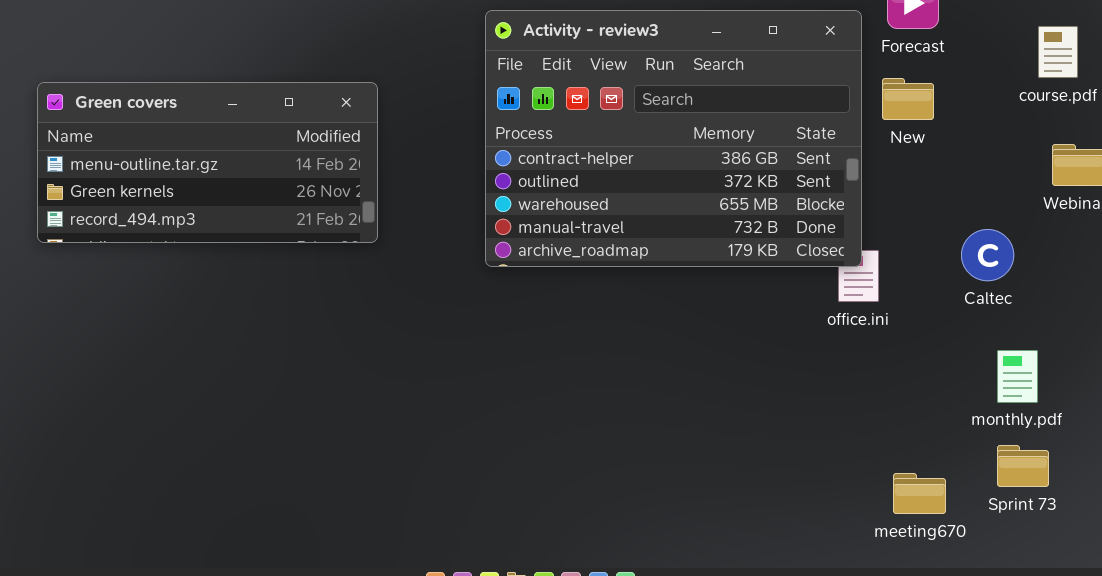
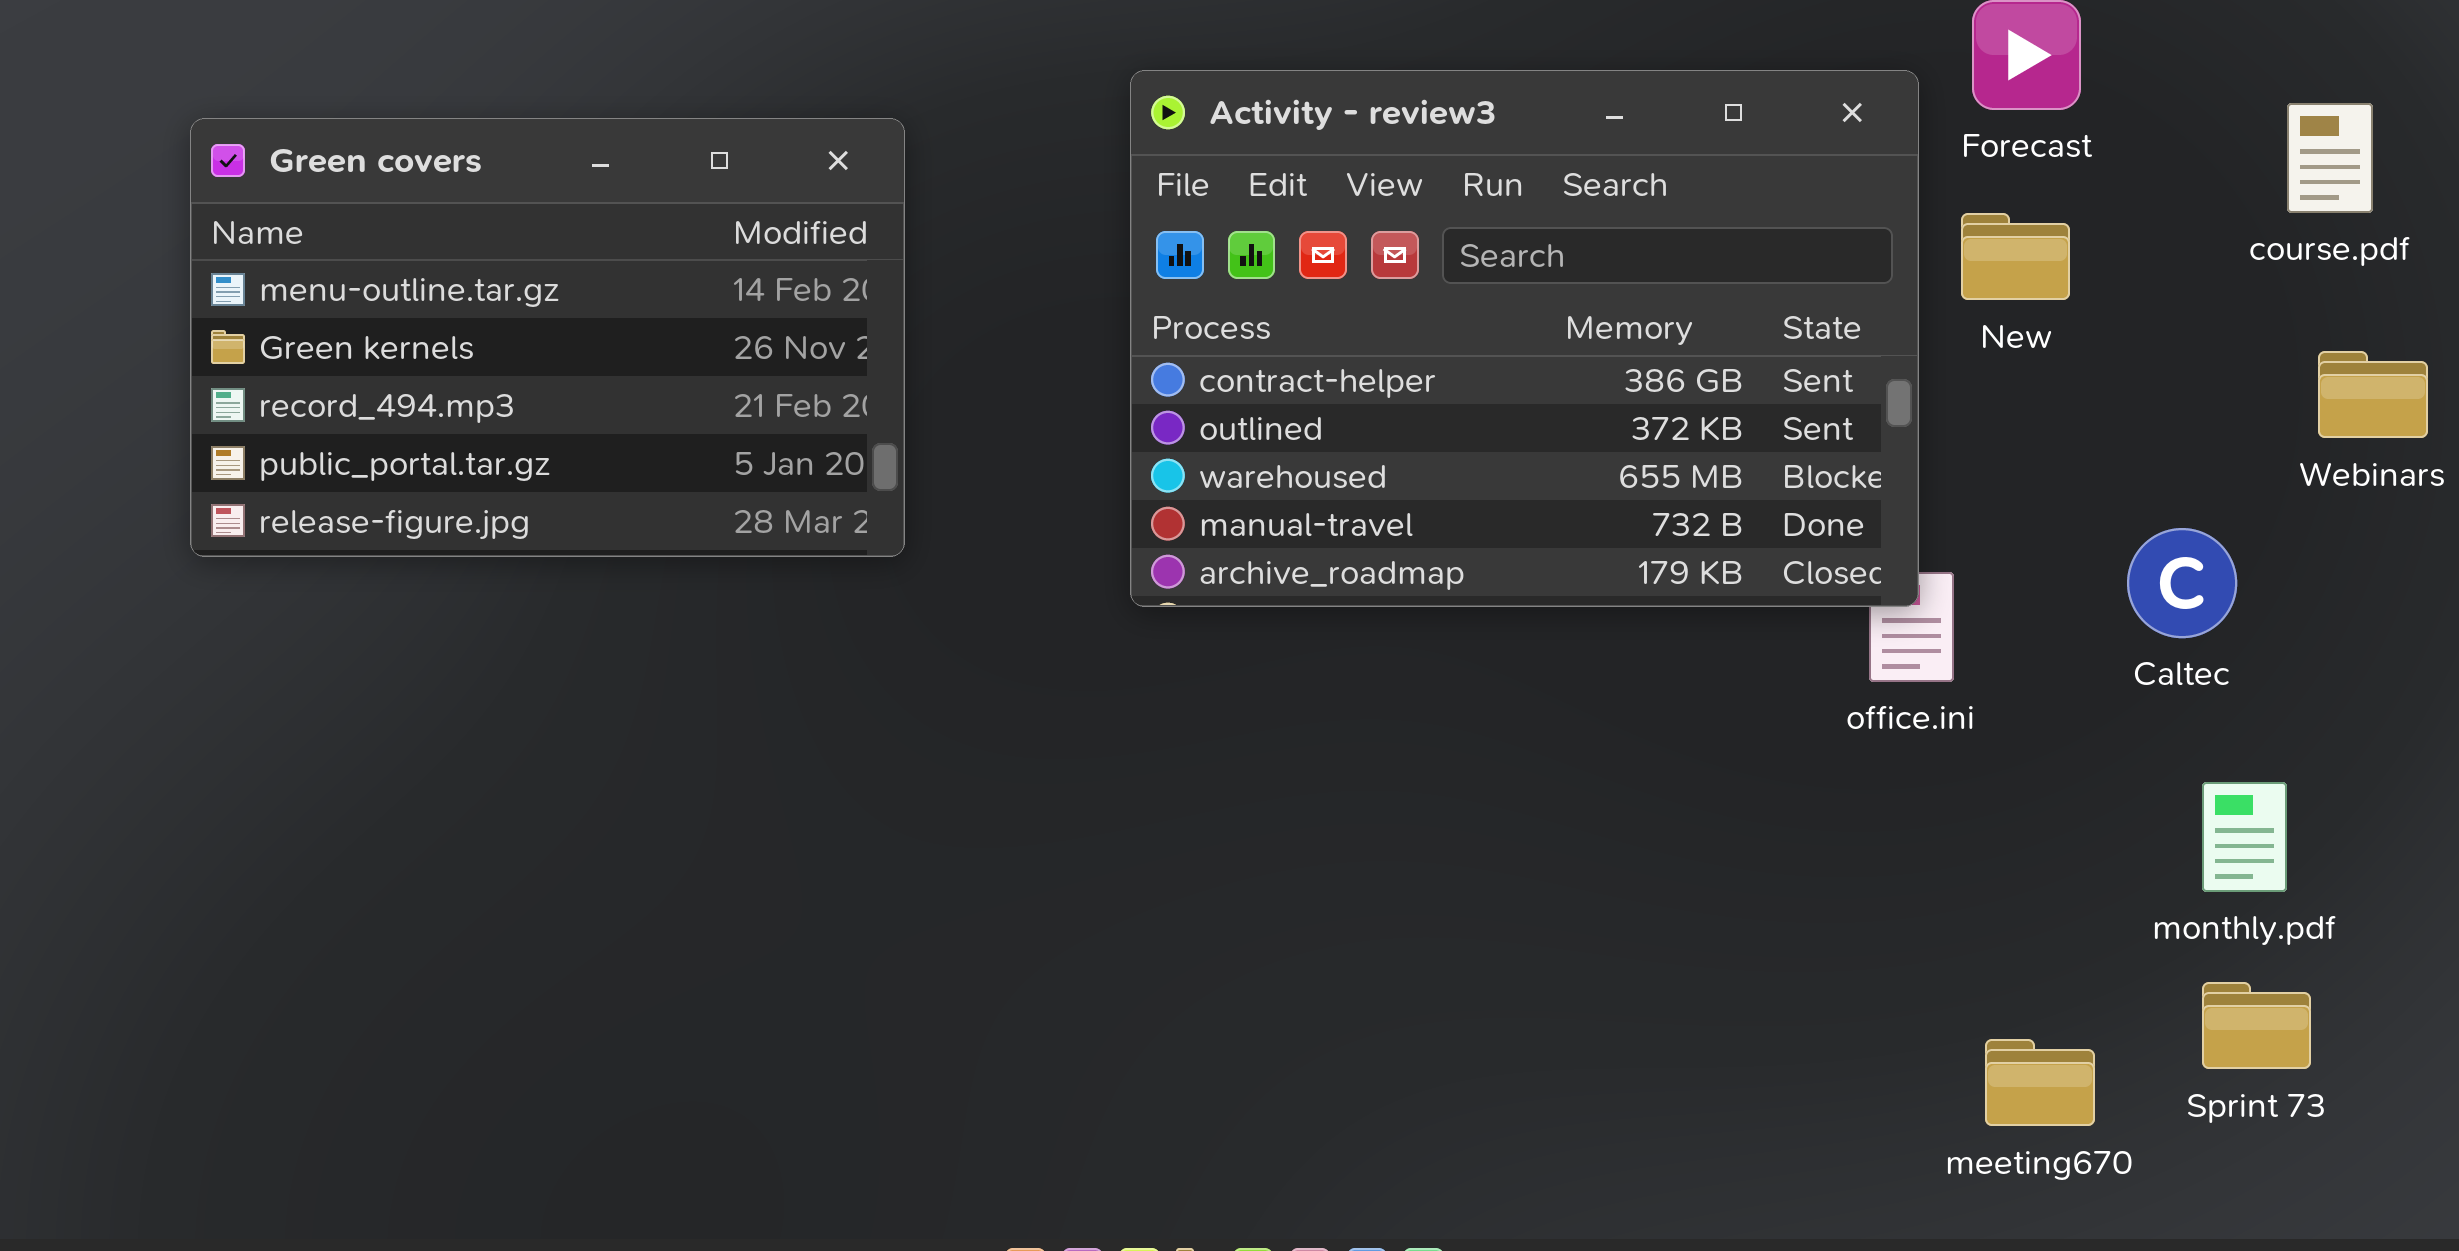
Green covers: [37,82,378,243] -> [190,118,905,557], resized

